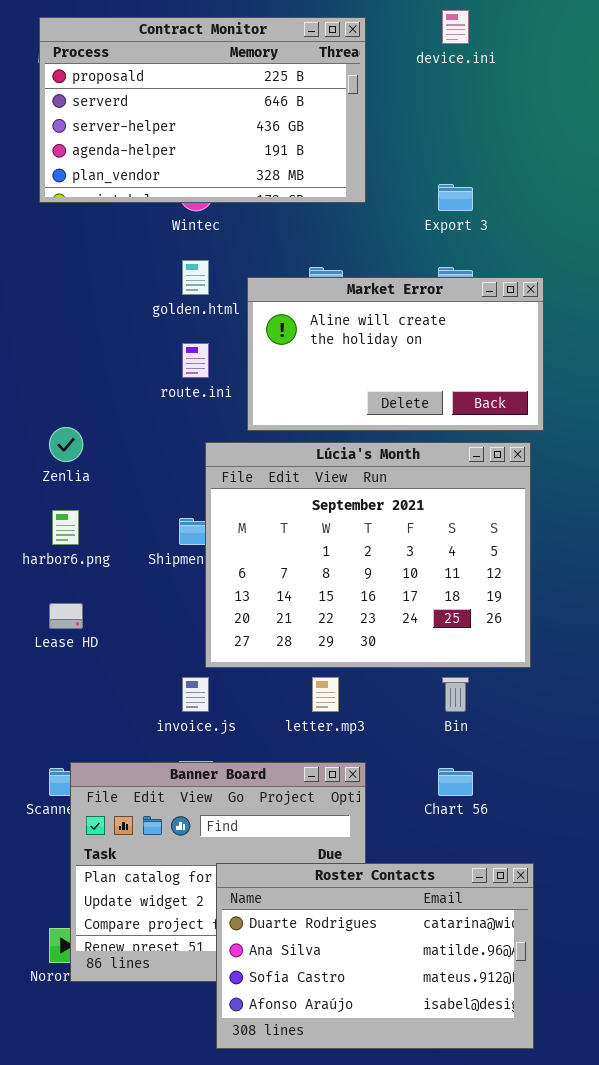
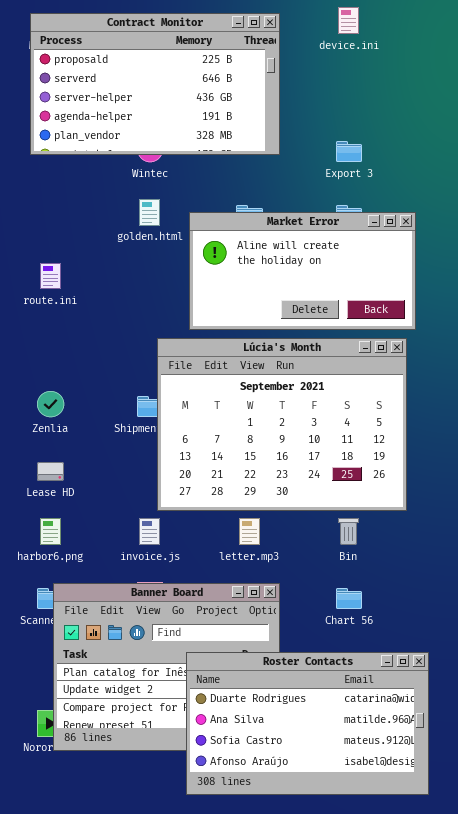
route.ini: [182,343,209,378] -> [40,263,61,289], moved
Zenlia: [49,427,83,462] -> [37,391,64,417], moved
harbor6.png: [52,510,79,545] -> [40,518,61,545], moved
Roster Contacts: [216,863,534,1049] -> [186,652,429,795], moved

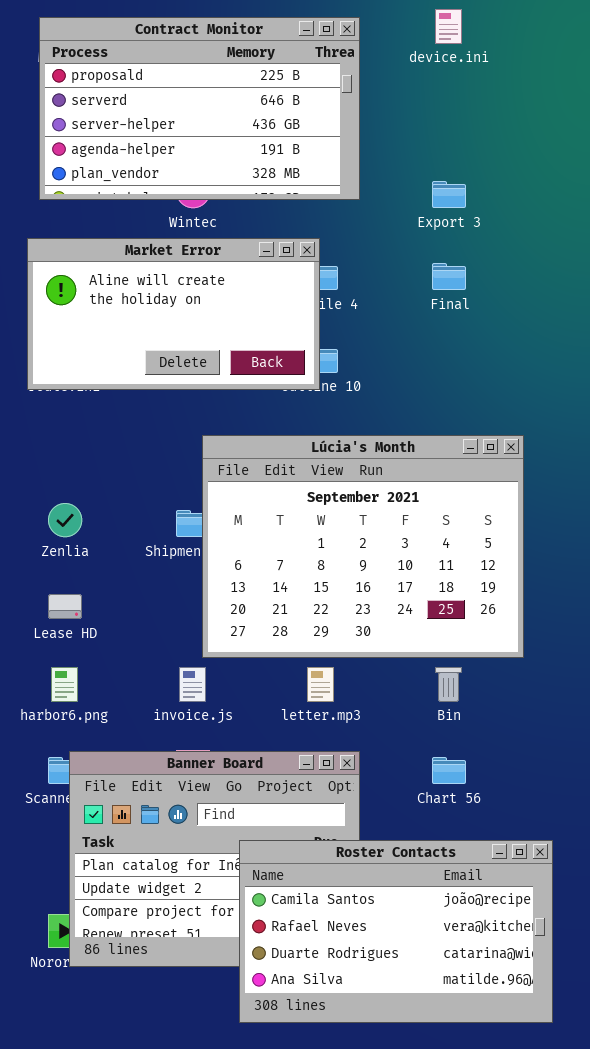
Market Error: [189,212,416,330] -> [27,238,320,390], moved
Roster Contacts: [186,652,429,795] -> [239,840,553,1023], scrolled up 2 rows

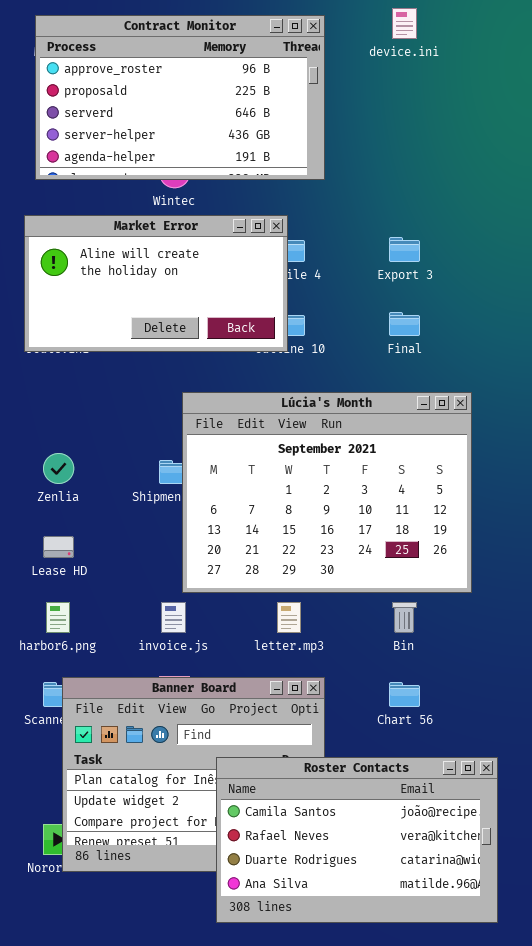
Contract Monitor: [39,17,360,200] -> [35,15,325,180], scrolled up 1 row
Export 3: [432,181,466,208] -> [389,237,420,262], moved
Final: [432,263,466,290] -> [389,312,420,336], moved

